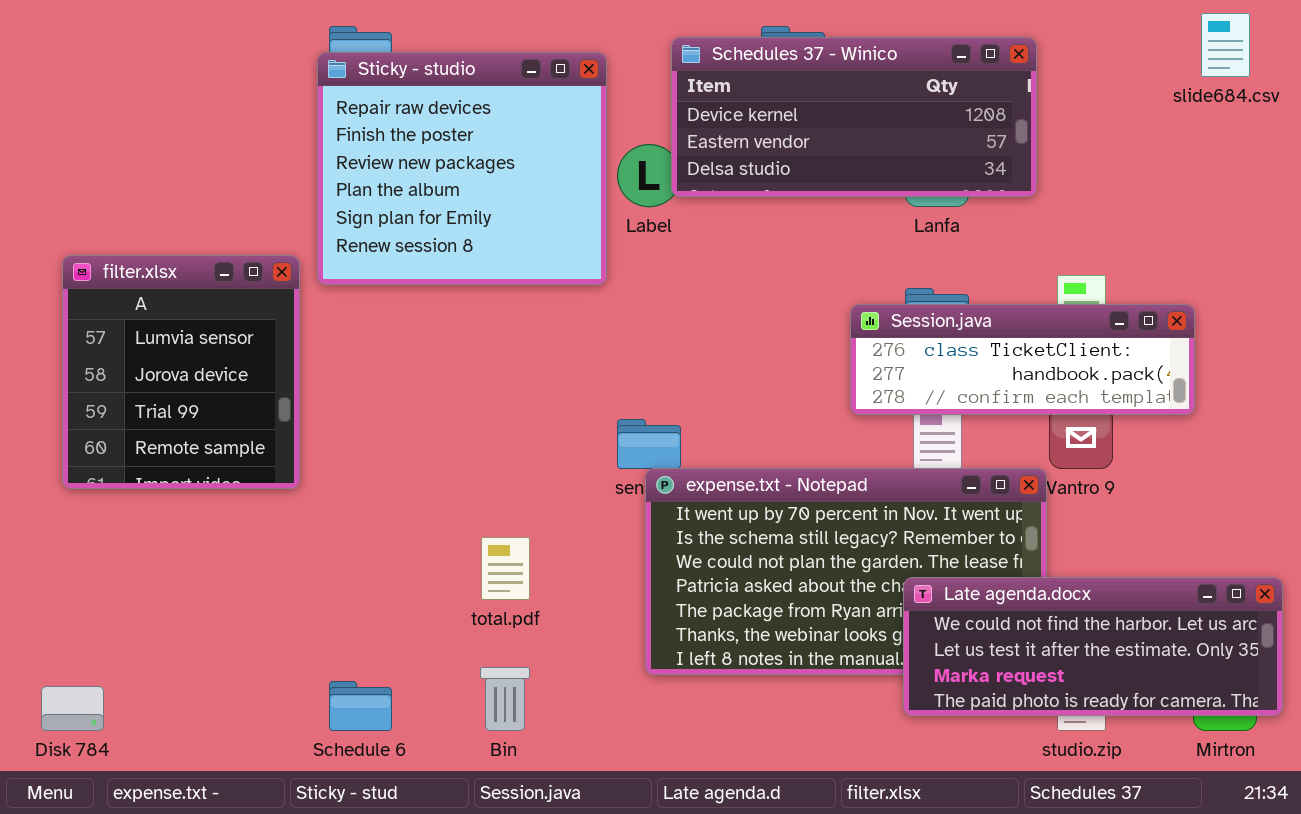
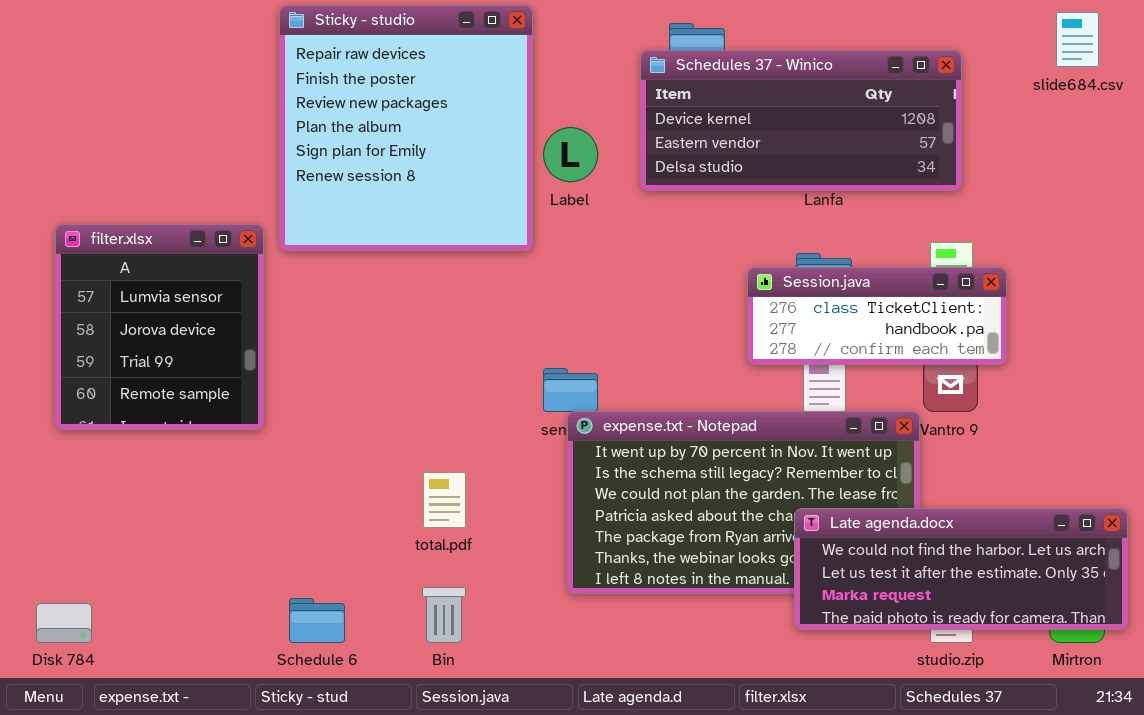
Schedules 37 - Winico: [671,37,1037,197] -> [640,50,962,191], moved
Sticky - studio: [317,52,607,285] -> [279,5,533,251], resized
Session.java: [850,304,1195,415] -> [747,267,1007,365], resized

